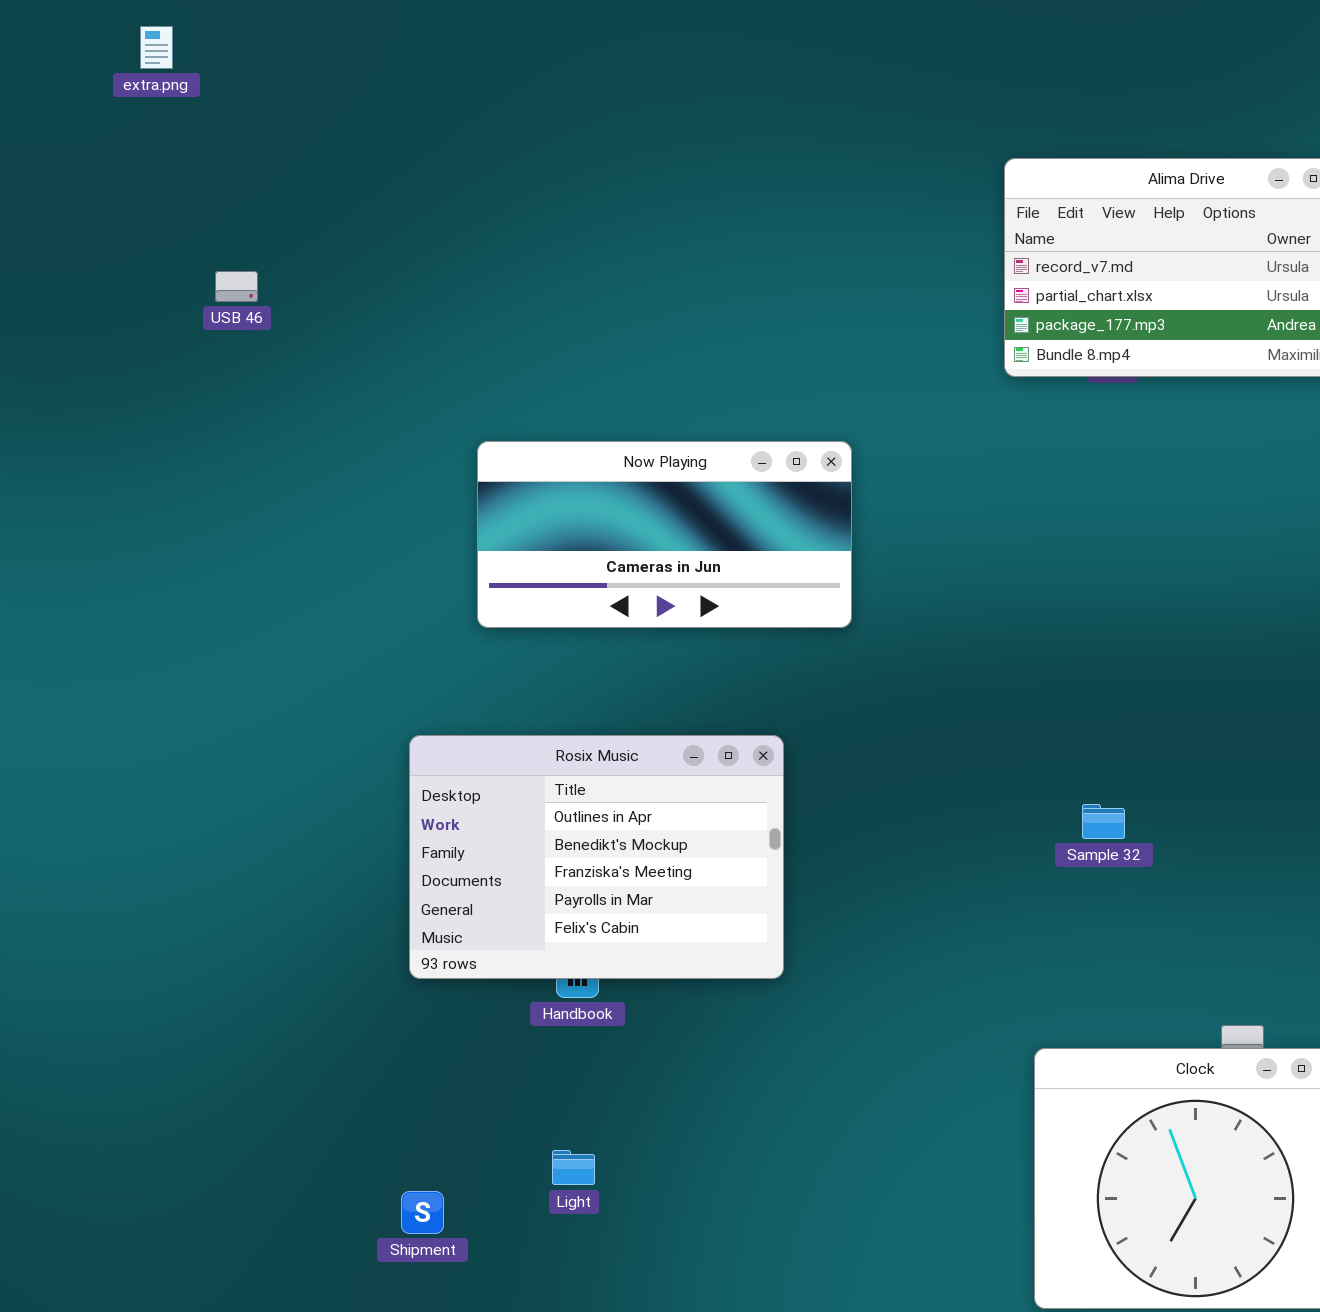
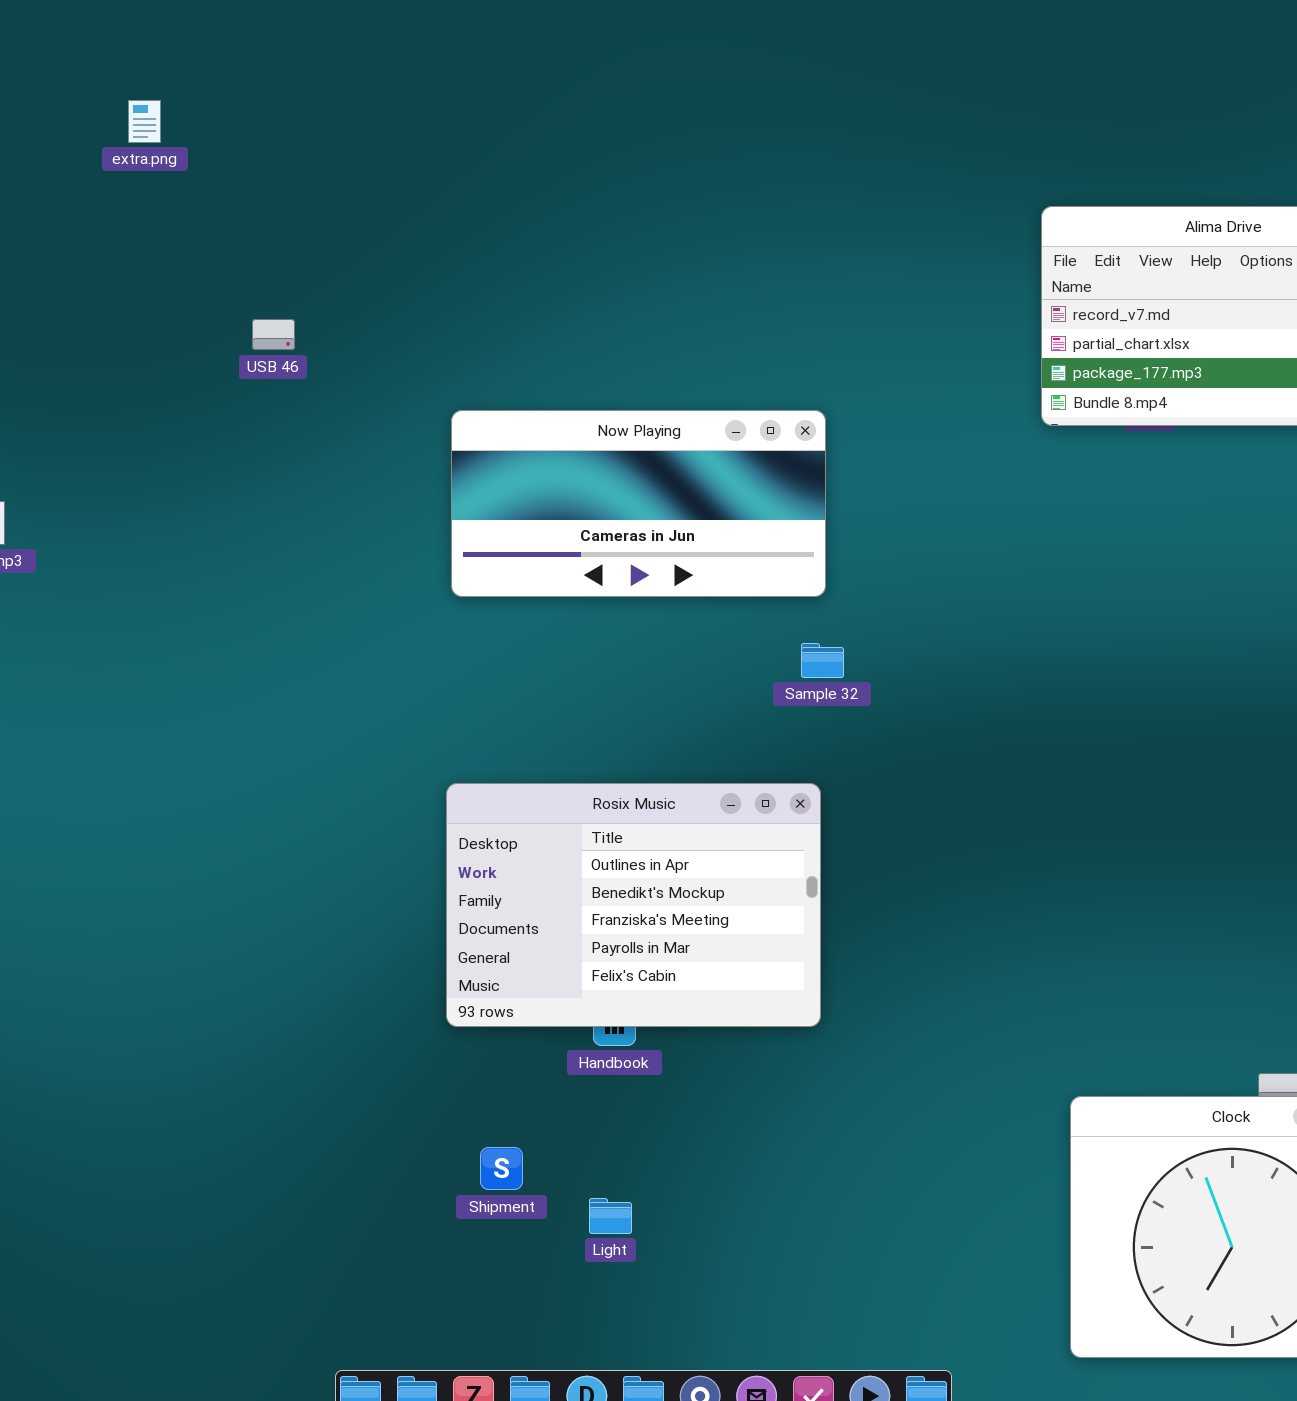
extra.png: [140,26,173,69] -> [128,100,161,143], moved
Now Playing: [477,441,852,628] -> [451,410,826,597], moved
Sample 32: [1082,804,1125,839] -> [801,643,844,678], moved
Shipment: [401,1191,444,1234] -> [480,1147,523,1190], moved

